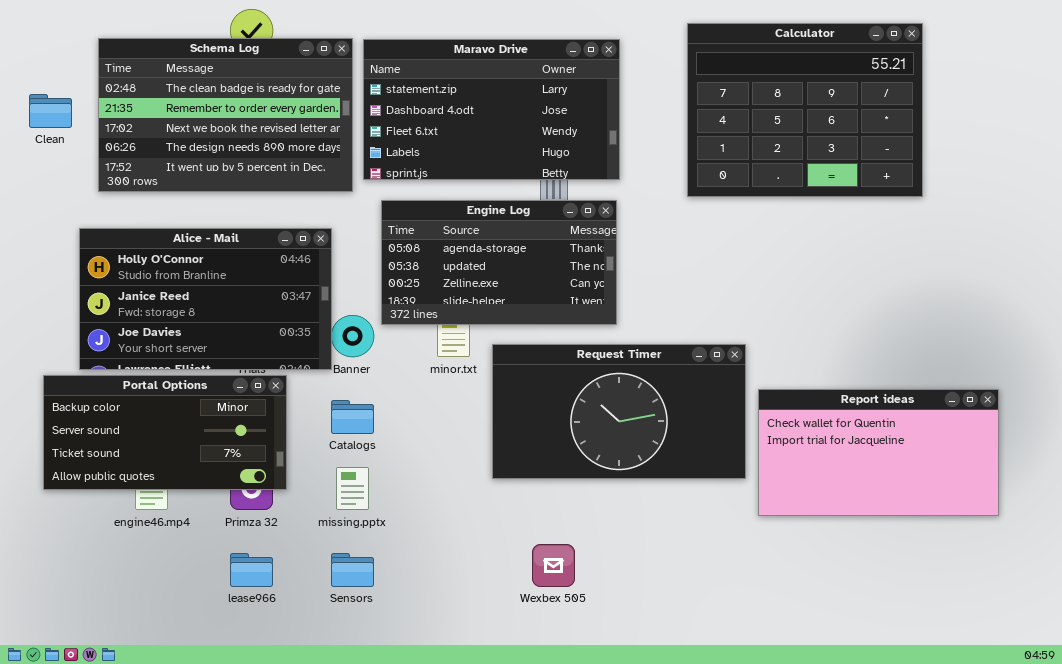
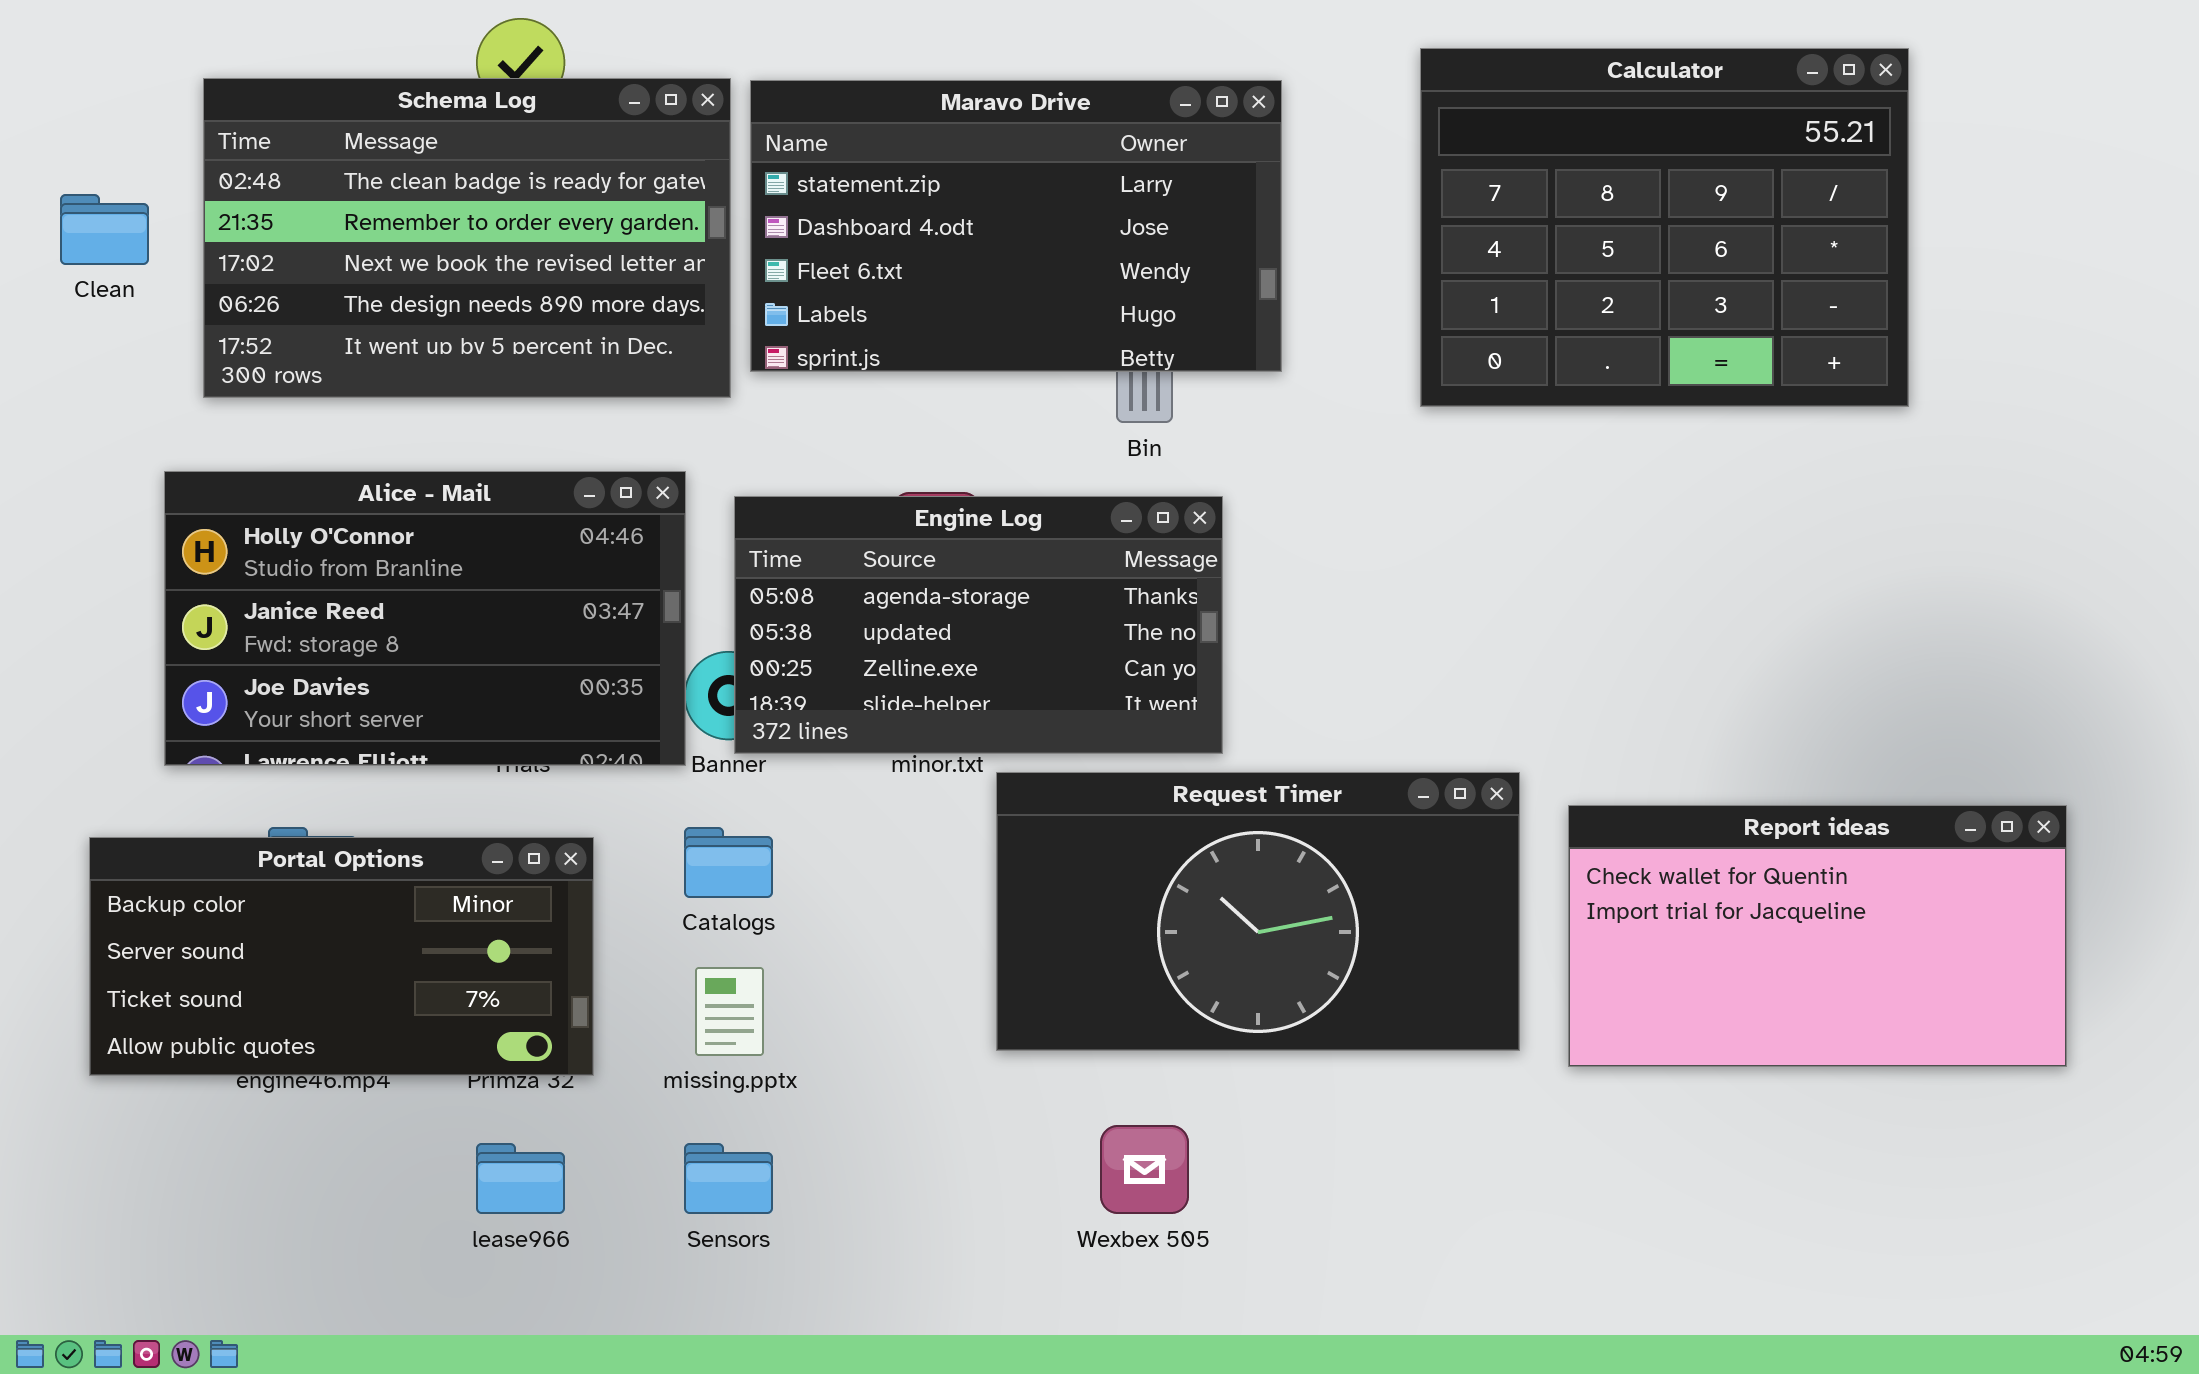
Engine Log: [381,200,617,325] -> [734,496,1223,754], moved
Request Timer: [492,344,746,479] -> [996,772,1520,1051], moved
Portal Options: [43,375,287,490] -> [89,837,594,1076], moved

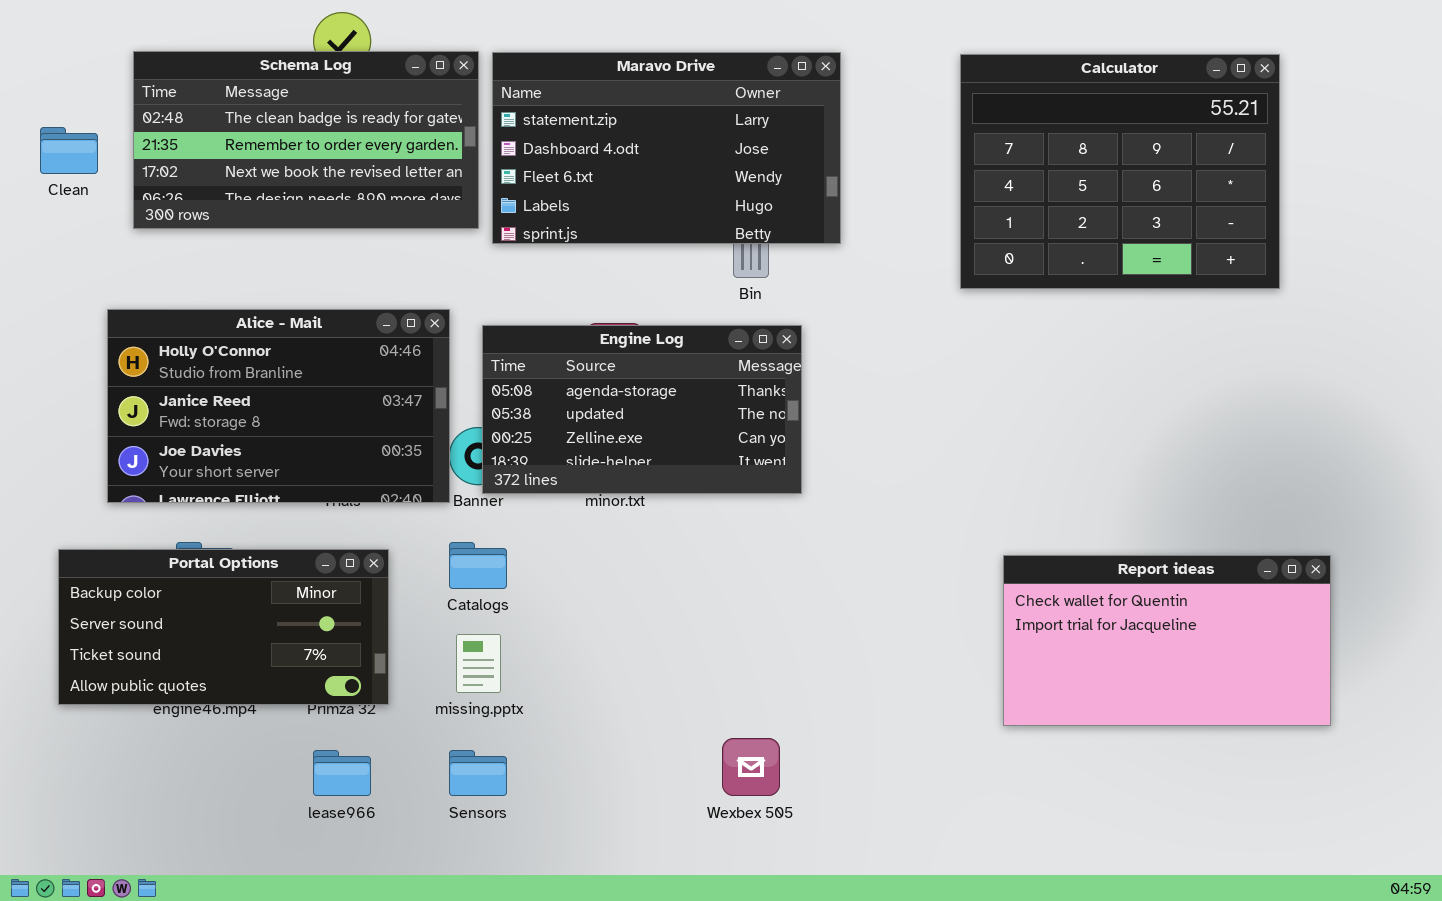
Calculator: [1420,48,1909,407] -> [960,54,1280,289], moved
Schema Log: [203,78,731,398] -> [133,51,479,229], resized
Request Timer: [996,772,1520,1051] -> none, closed
Report ideas: [1568,805,2067,1067] -> [1003,555,1331,726], moved

